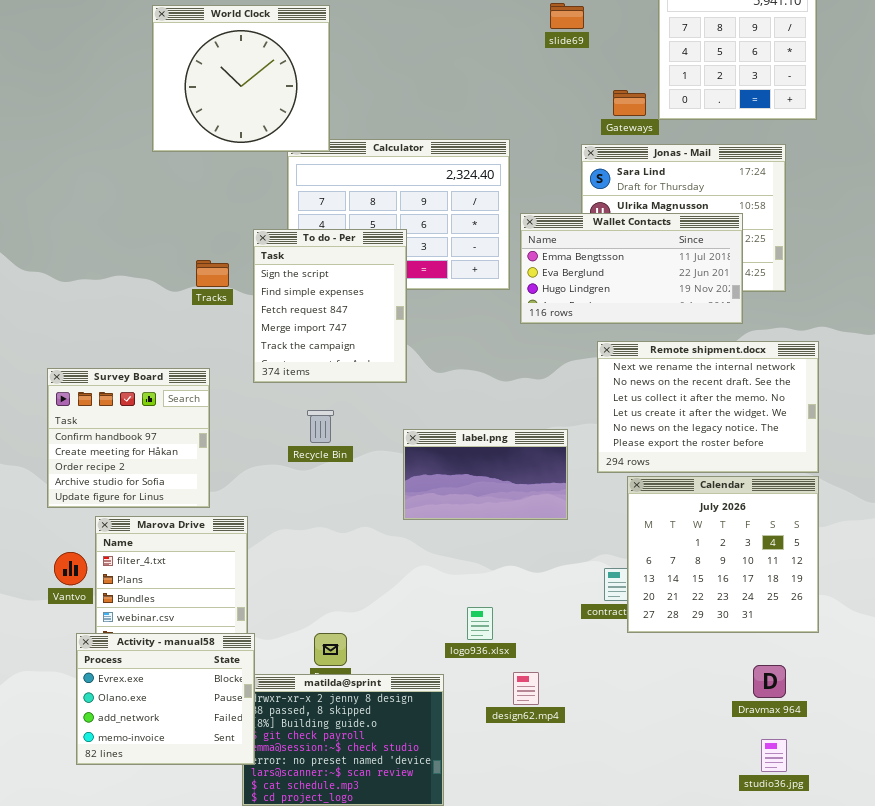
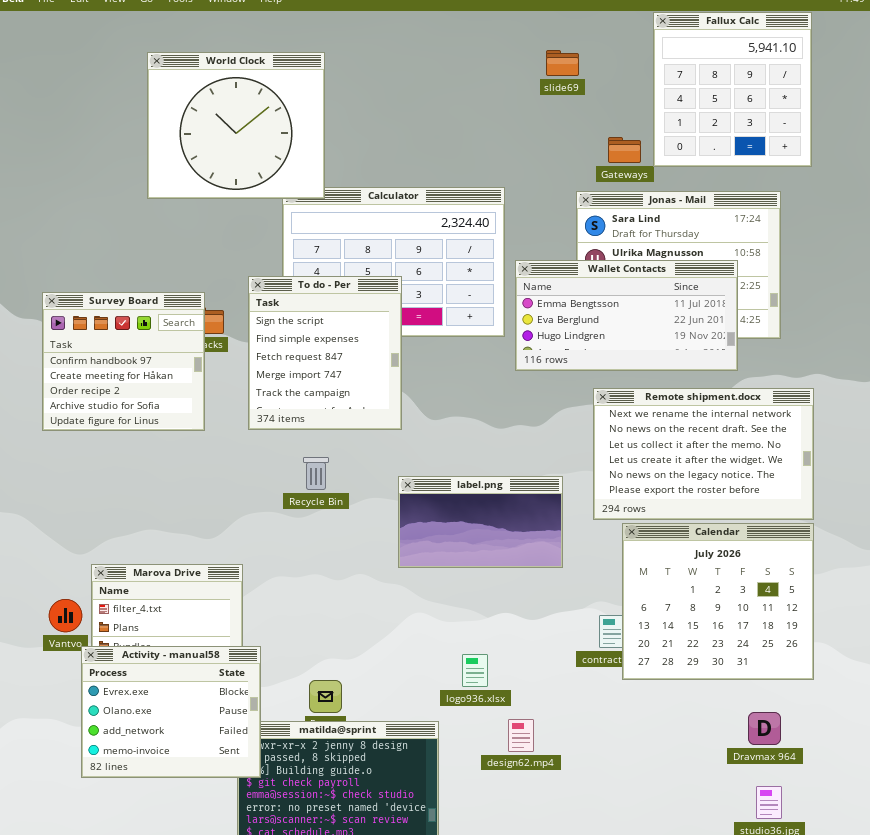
Survey Board: [47,368,210,508] -> [42,292,205,431], moved
Activity - manual58: [76,633,255,765] -> [81,646,261,778], moved

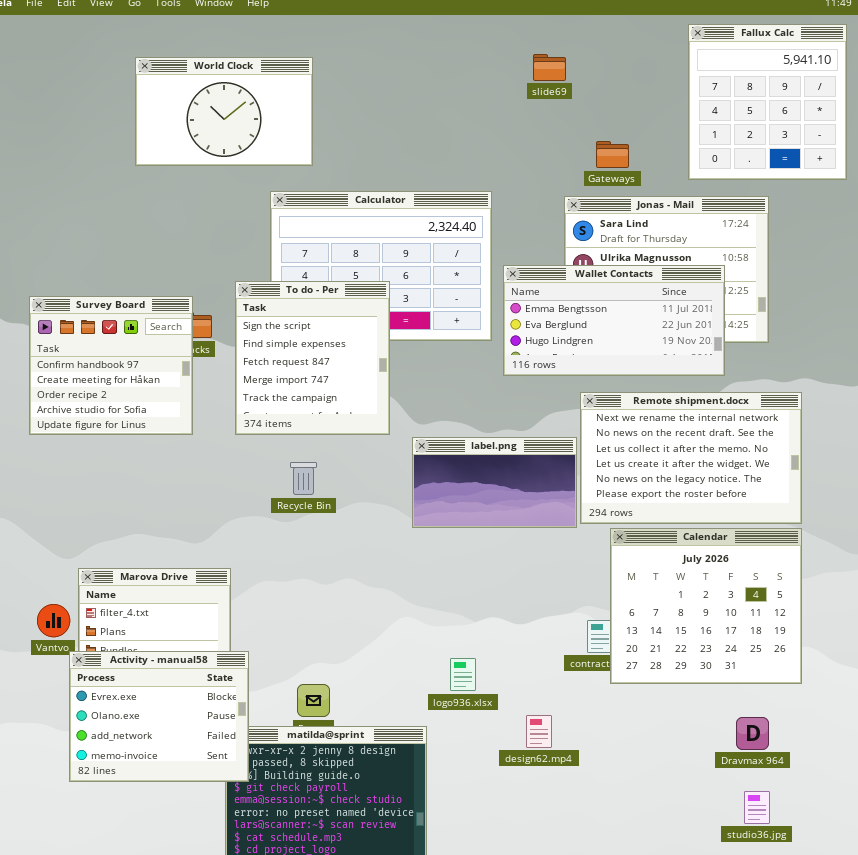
Fallux Calc: [653,12,812,167] -> [688,24,847,180], moved
World Clock: [147,52,325,199] -> [135,57,313,166], resized
label.png: [398,476,563,568] -> [412,437,577,528], moved
design62.mp4: [508,719,534,752] -> [526,715,552,748], moved

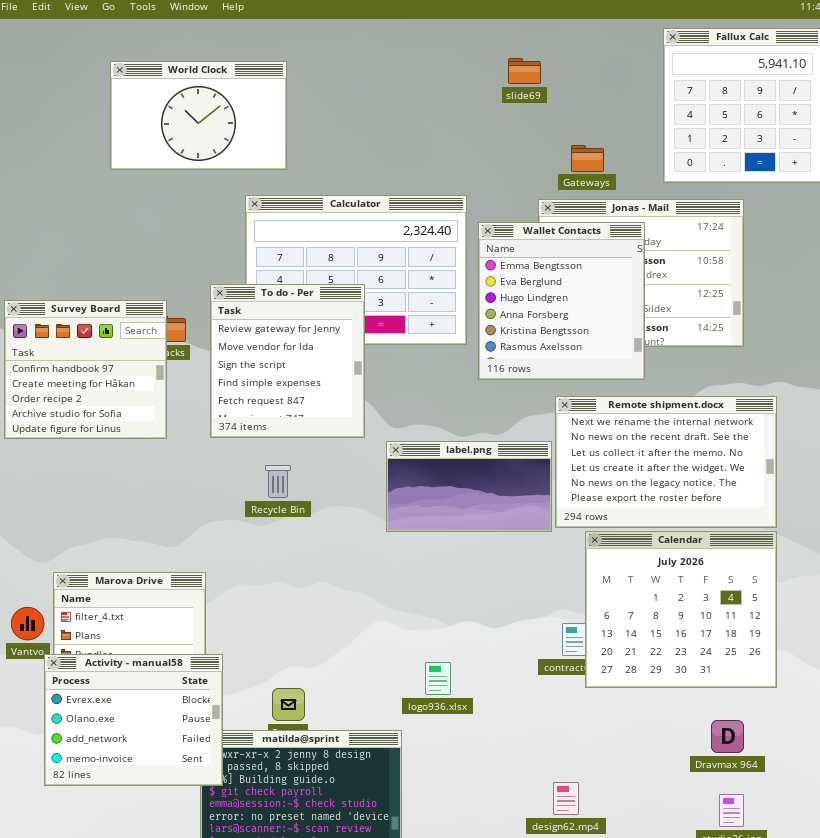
Wallet Contacts: [503,265,725,376] -> [478,222,645,380], resized
To do - Per: [235,281,390,435] -> [210,284,365,438], scrolled up 2 rows
design62.mp4: [526,715,552,748] -> [553,782,579,815], moved

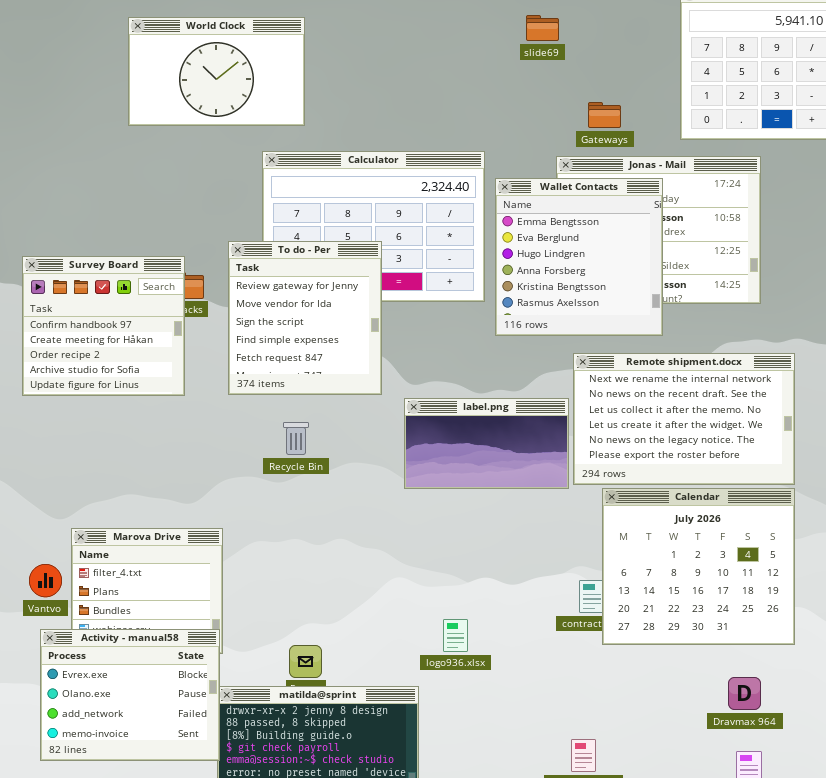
Activity - manual58: [44,654,223,786] -> [40,629,220,761], moved

